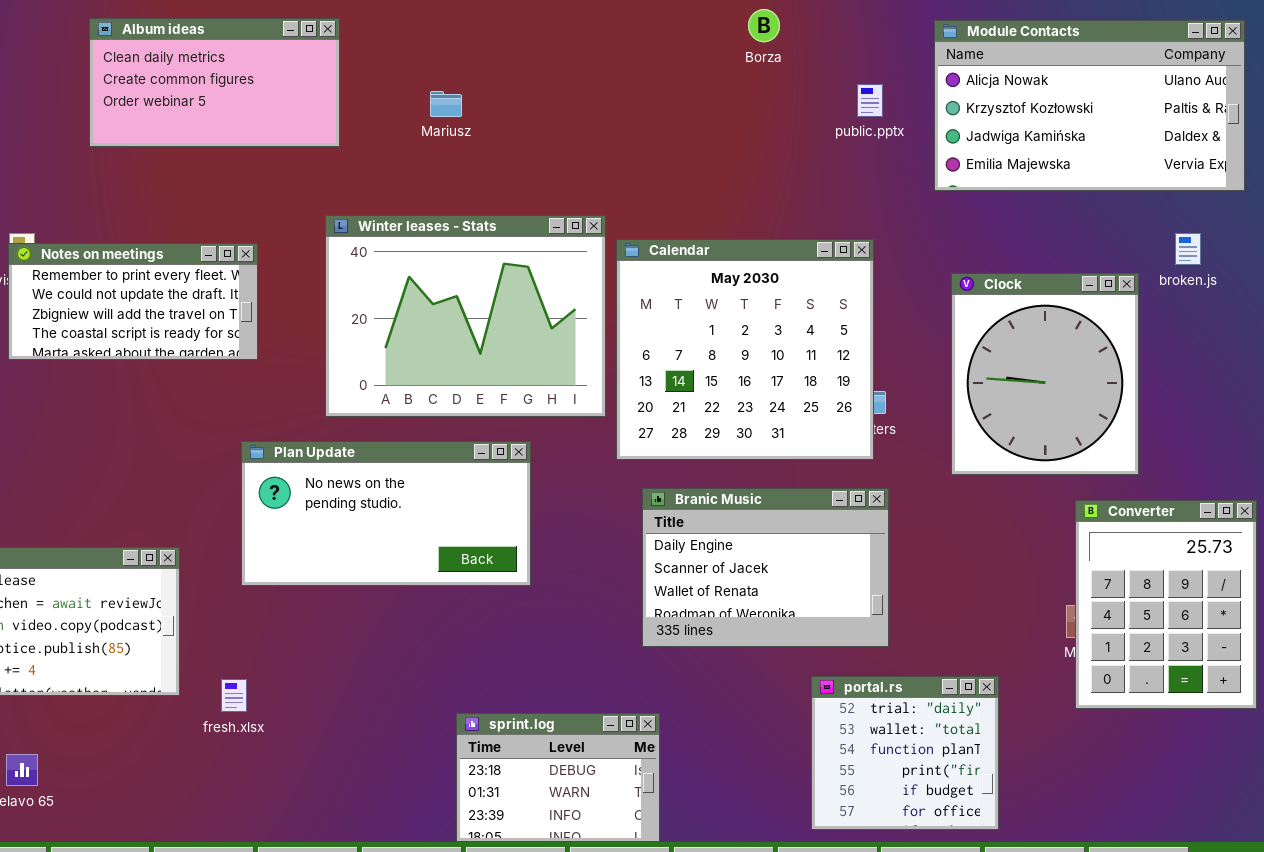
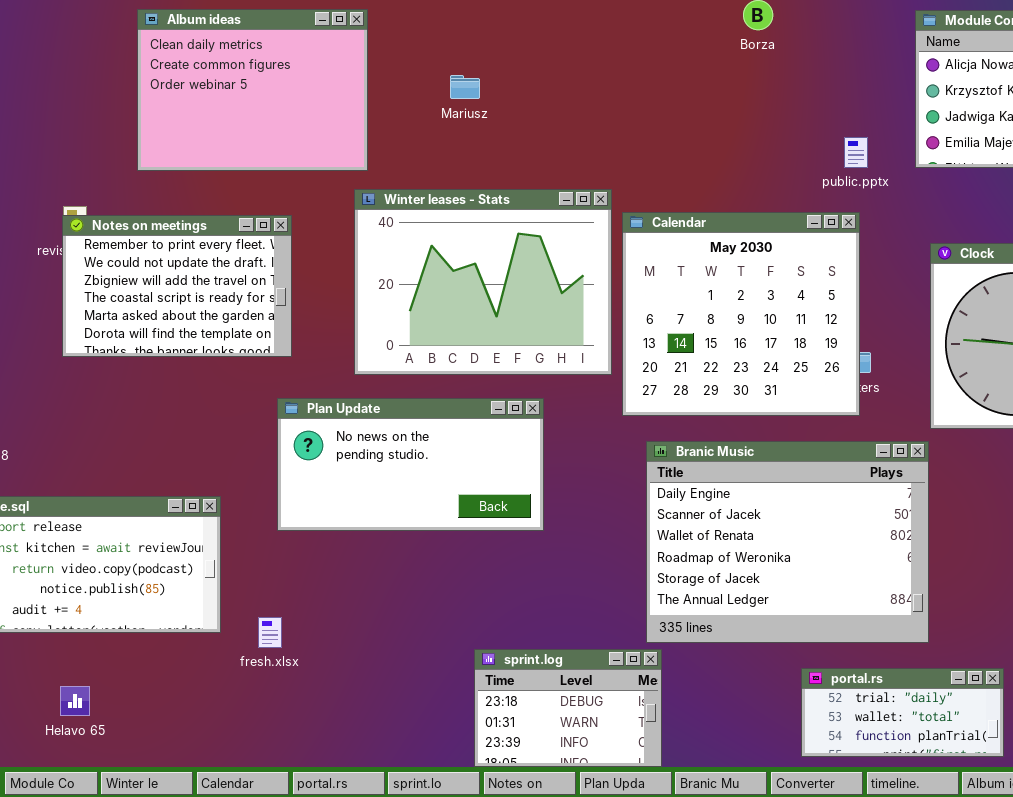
Album ideas: [89,18,340,147] -> [137,9,368,171], resized
public.pptx: [857,84,883,117] -> [844,137,868,168], moved
Notes on meetings: [8,243,258,360] -> [62,215,292,357], resized
Branic Music: [642,488,889,647] -> [646,441,929,643], resized
portal.rs: [811,676,999,830] -> [801,668,1004,757], resized

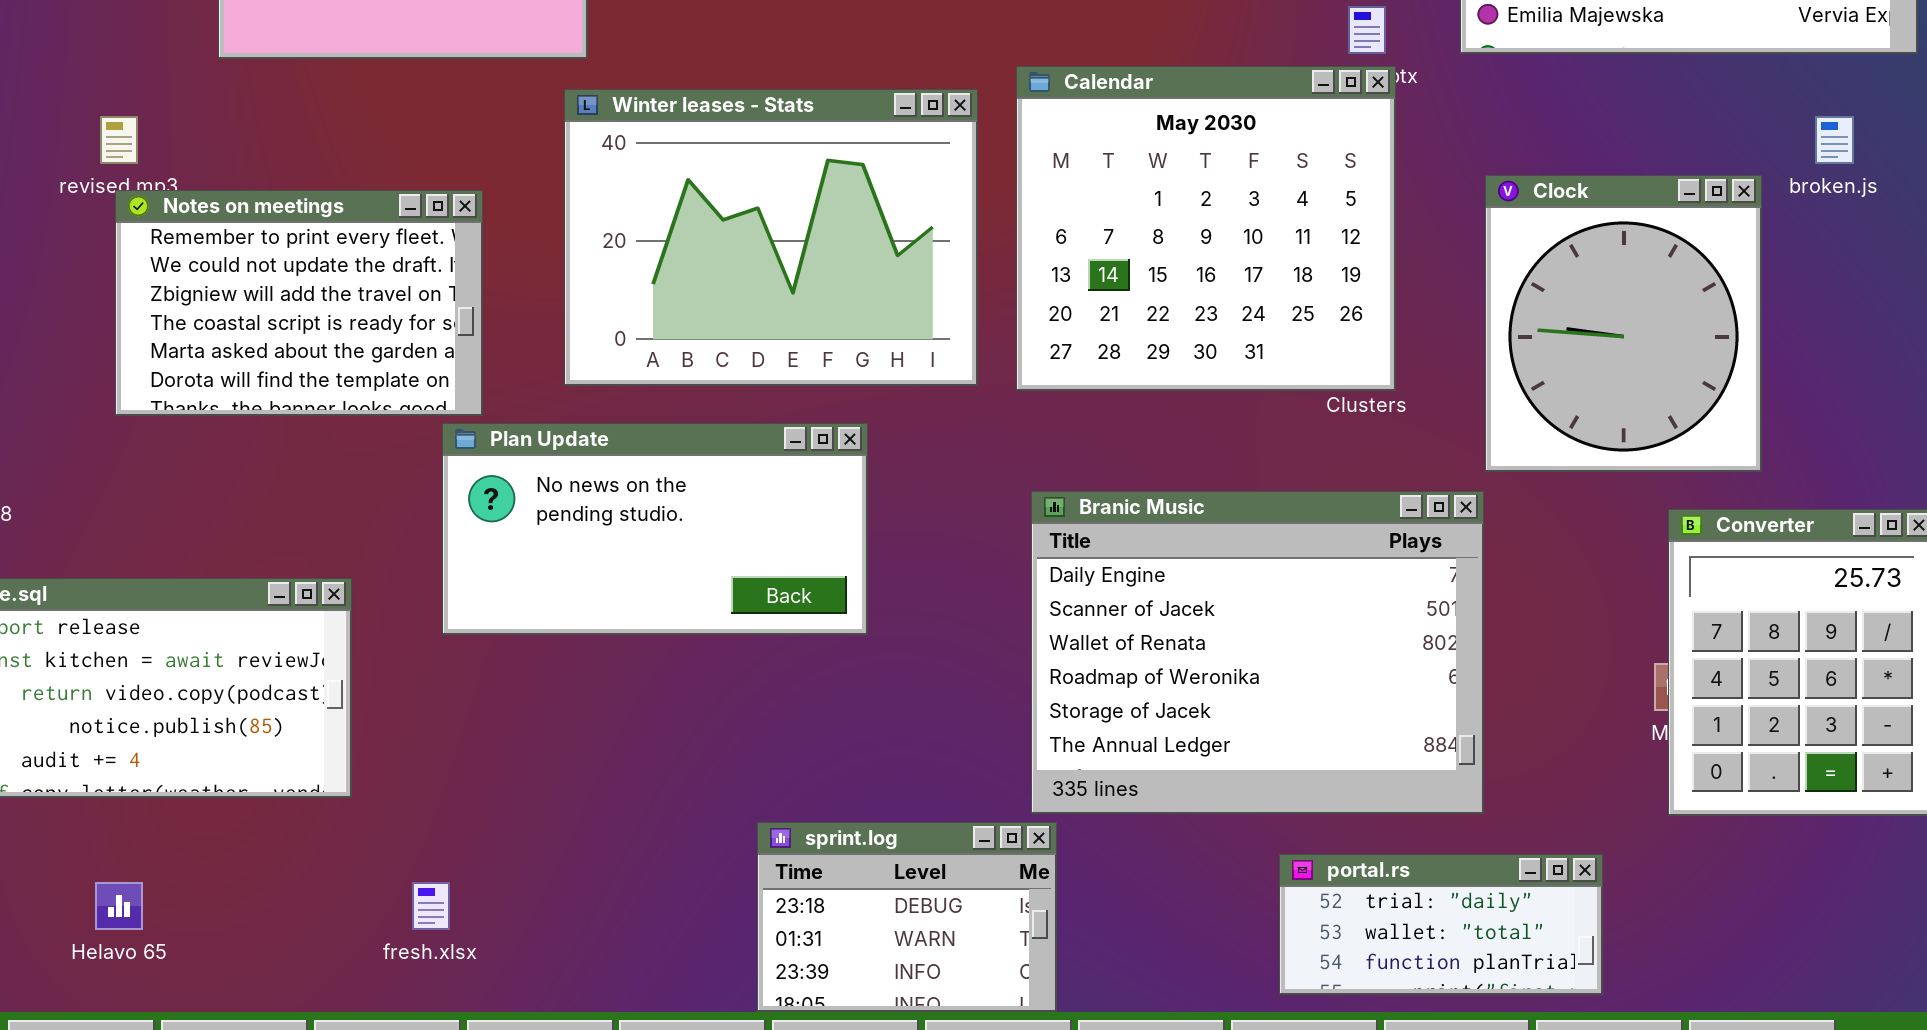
Calendar: [622,212,860,416] -> [1016,66,1396,391], moved
Notes on meetings: [62,215,292,357] -> [115,190,483,416], moved
fresh.xlsx: [258,617,282,648] -> [412,882,450,930], moved

